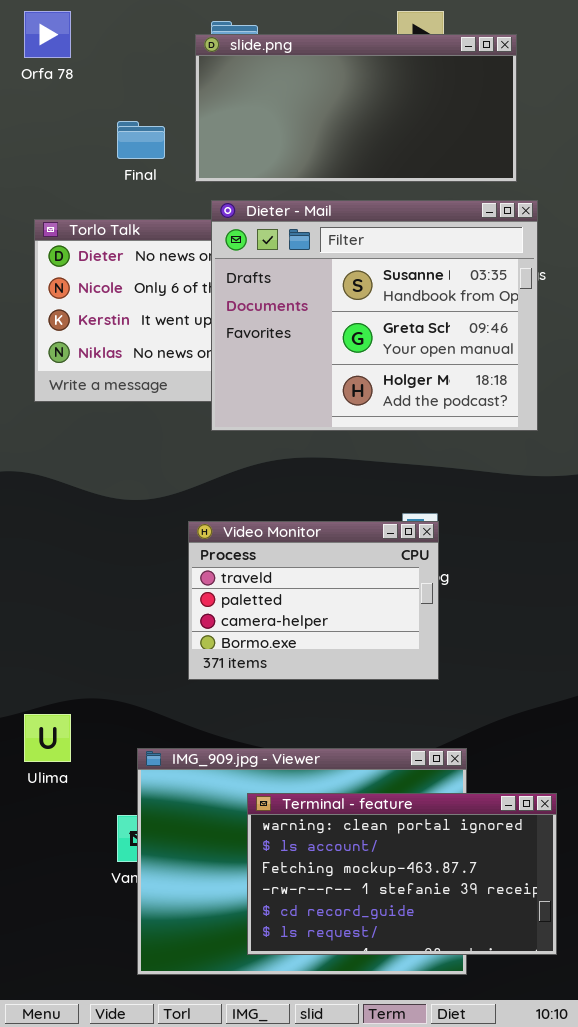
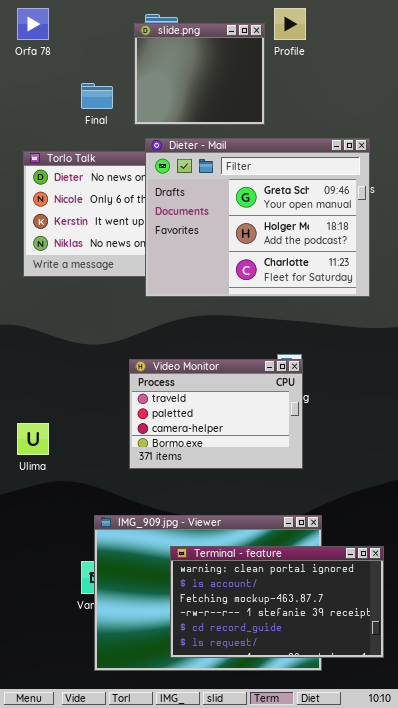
slide.png: [195,34,517,182] -> [134,23,265,125], resized
Dieter - Mail: [211,200,538,431] -> [145,138,370,297], scrolled down 1 row
Ulima: [24,714,71,762] -> [17,423,49,455], moved

